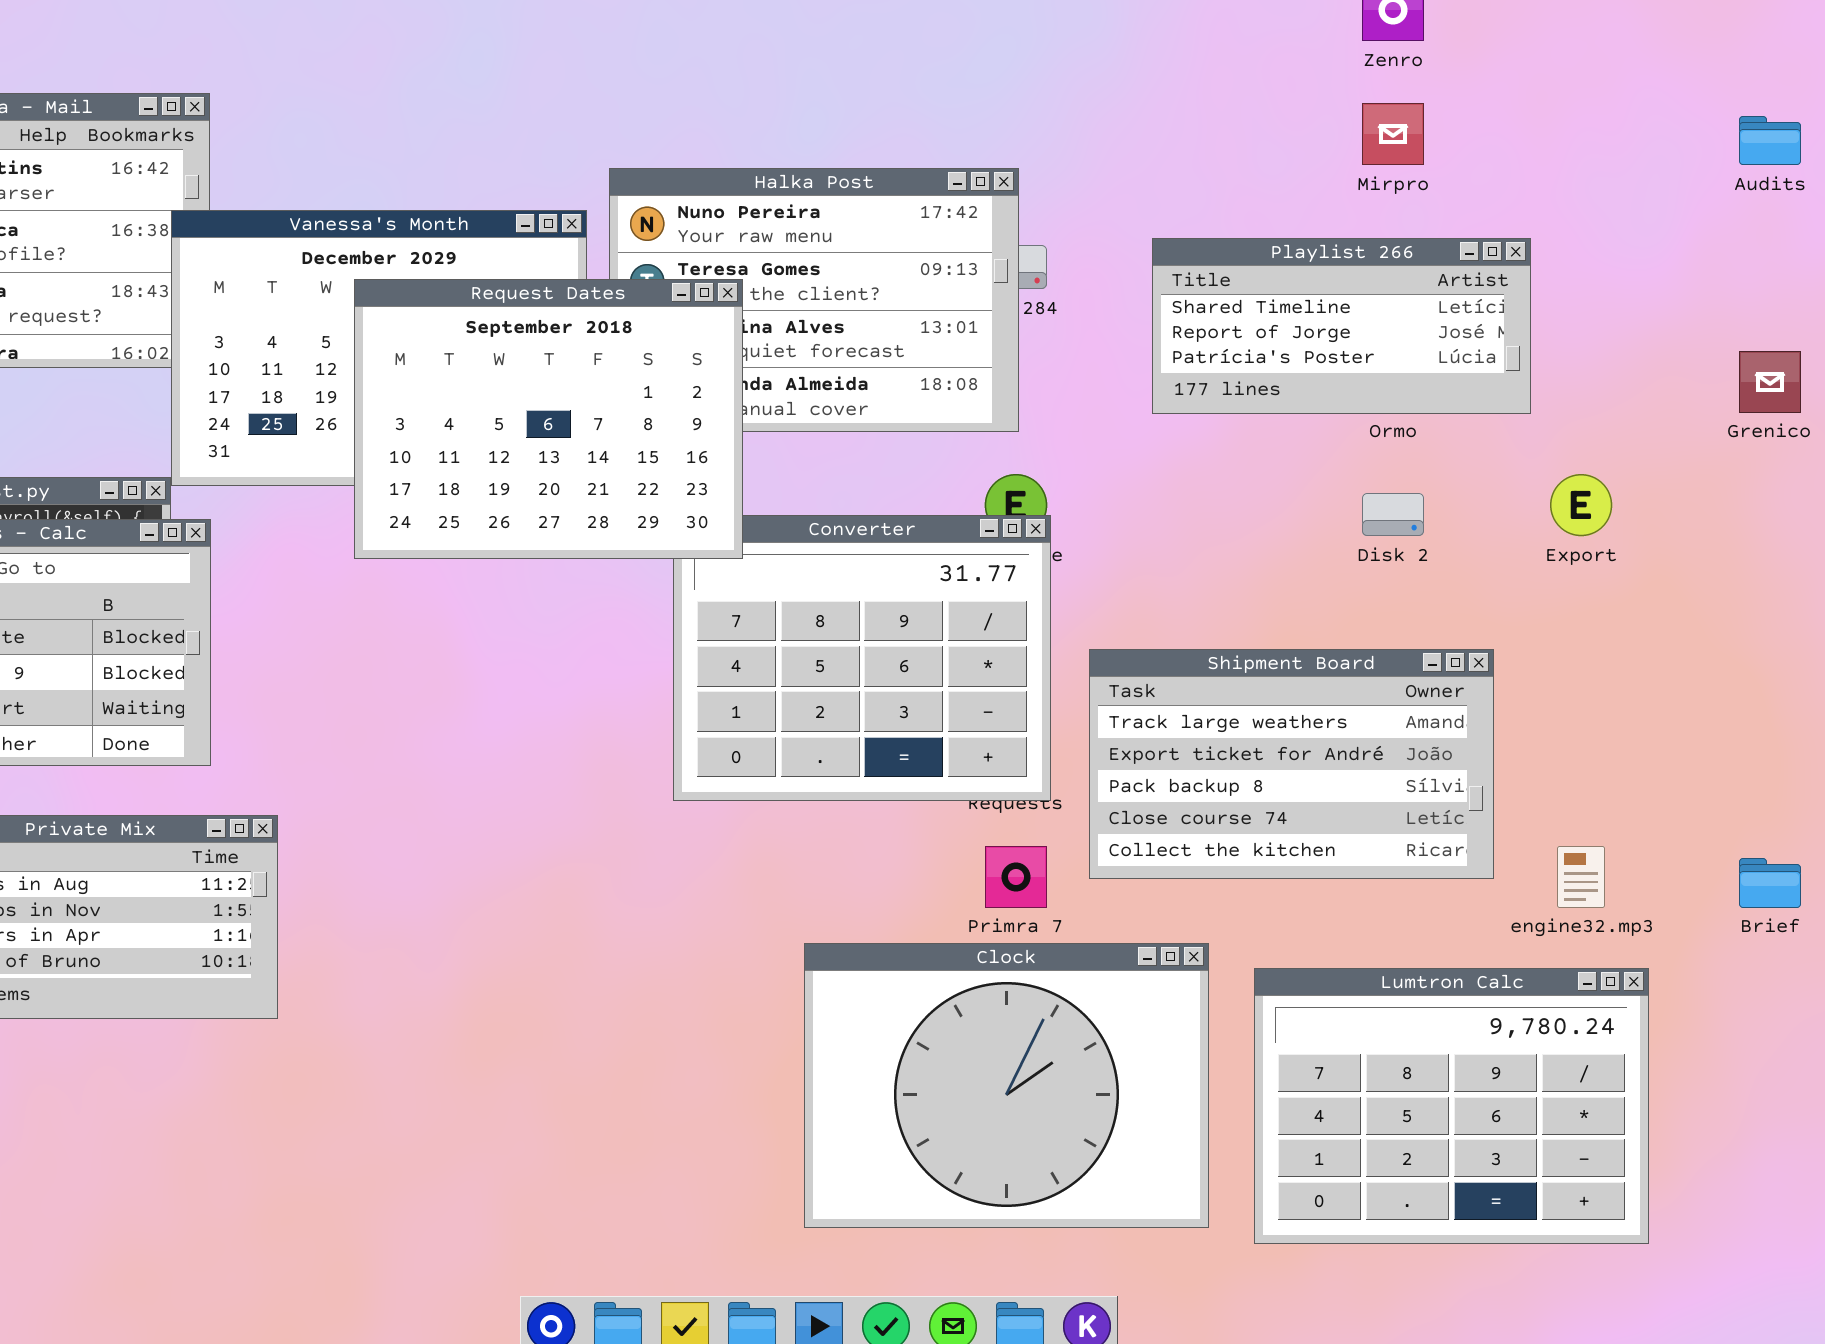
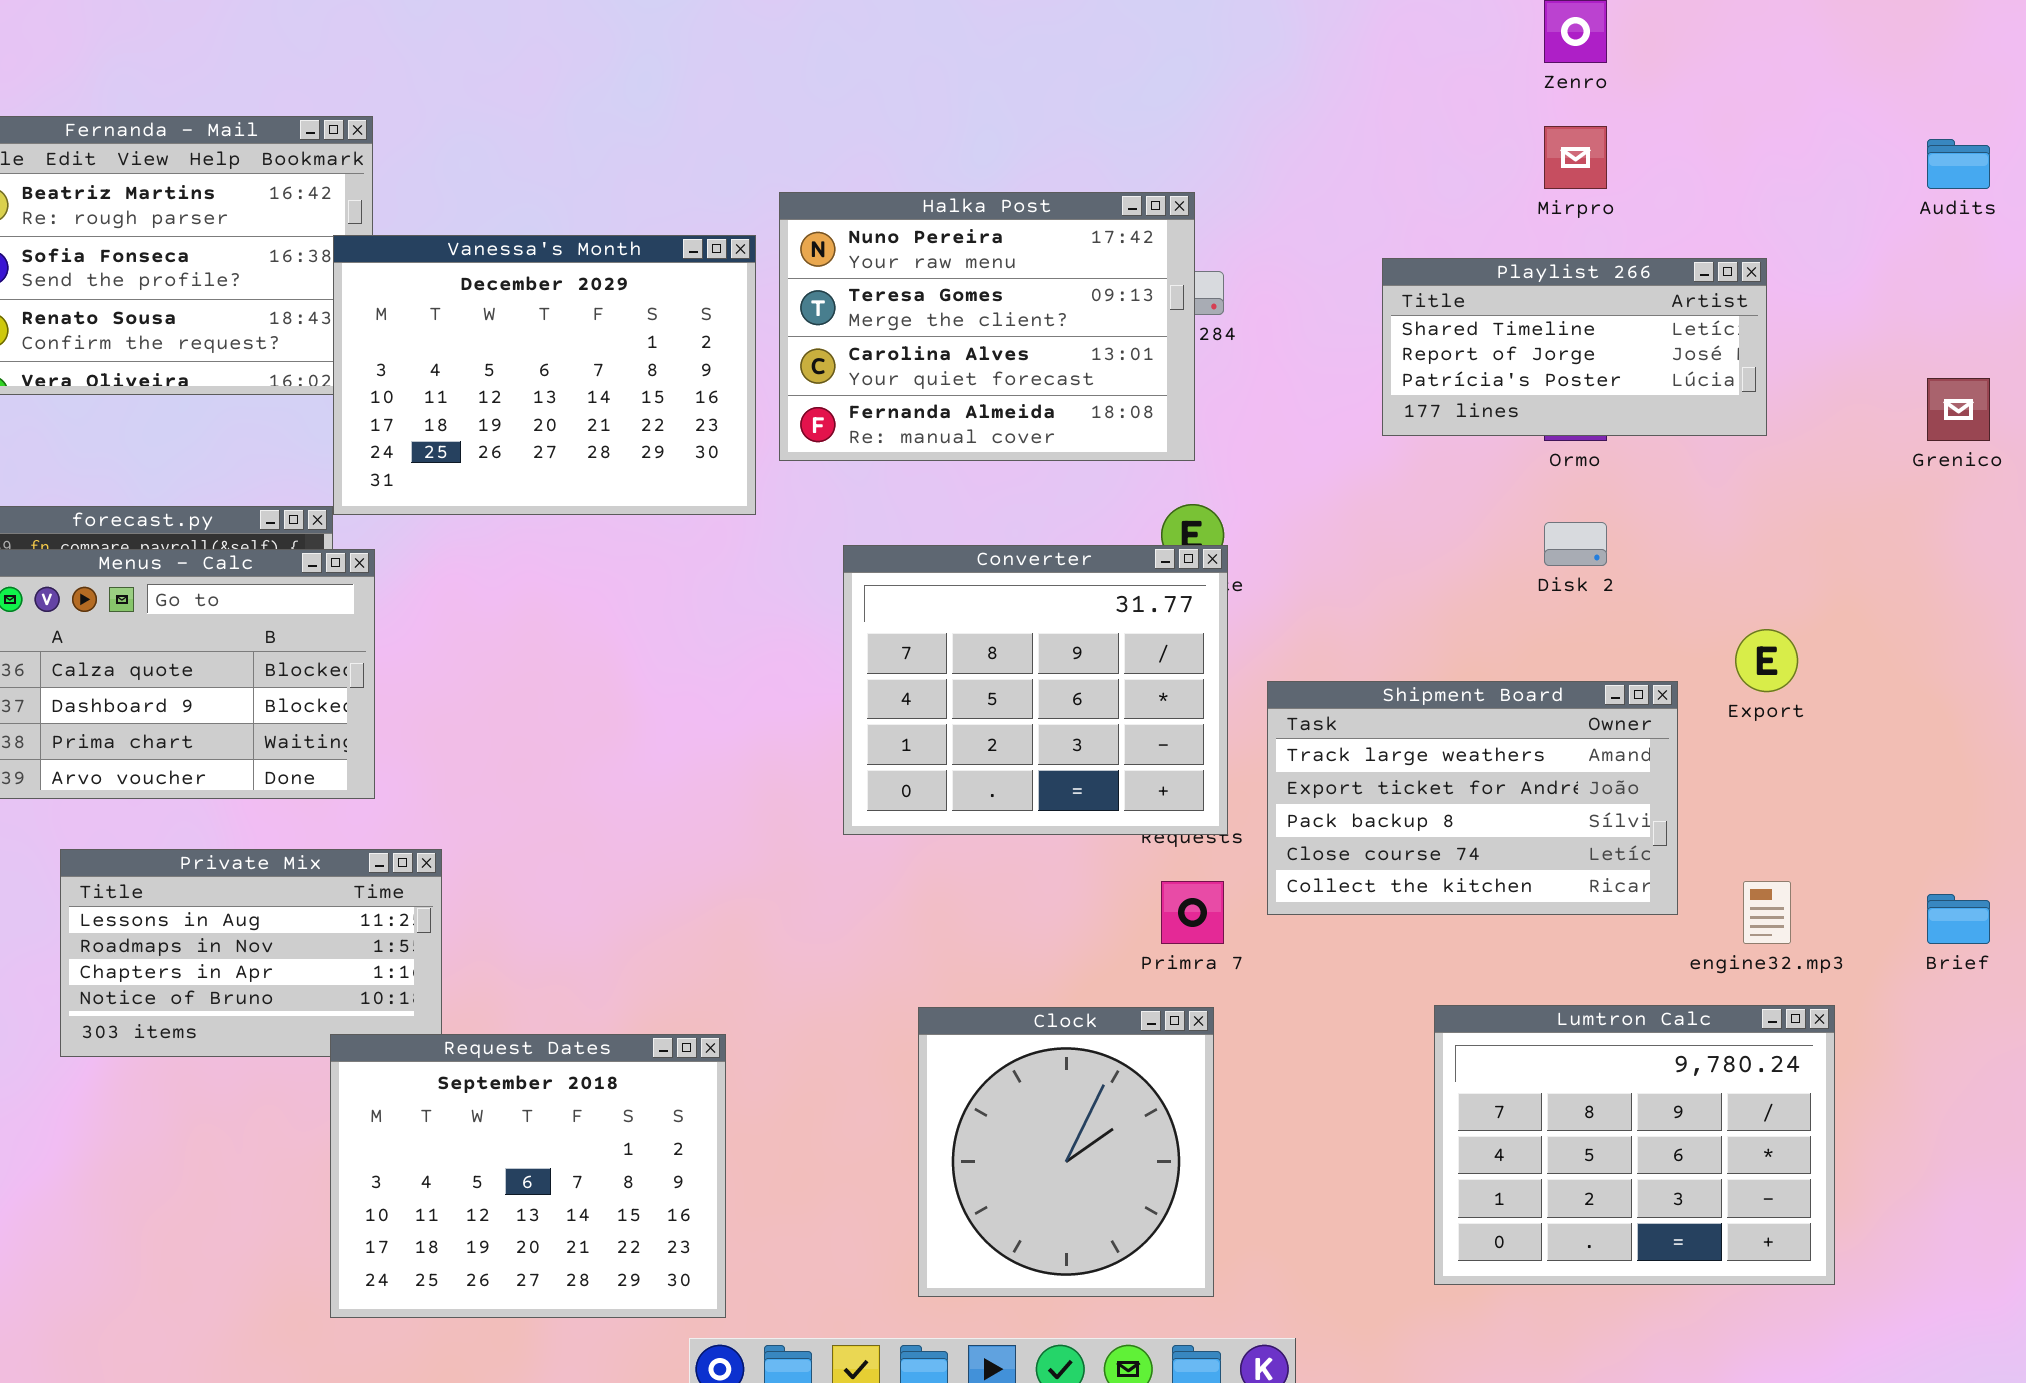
Playlist 266: [1152,238,1531,414] -> [1382,258,1767,436], moved
Request Dates: [354,279,743,559] -> [330,1034,726,1318], moved
Export: [1550,474,1612,536] -> [1735,629,1798,692], moved
Clock: [804,943,1209,1228] -> [918,1007,1214,1297], moved, resized

